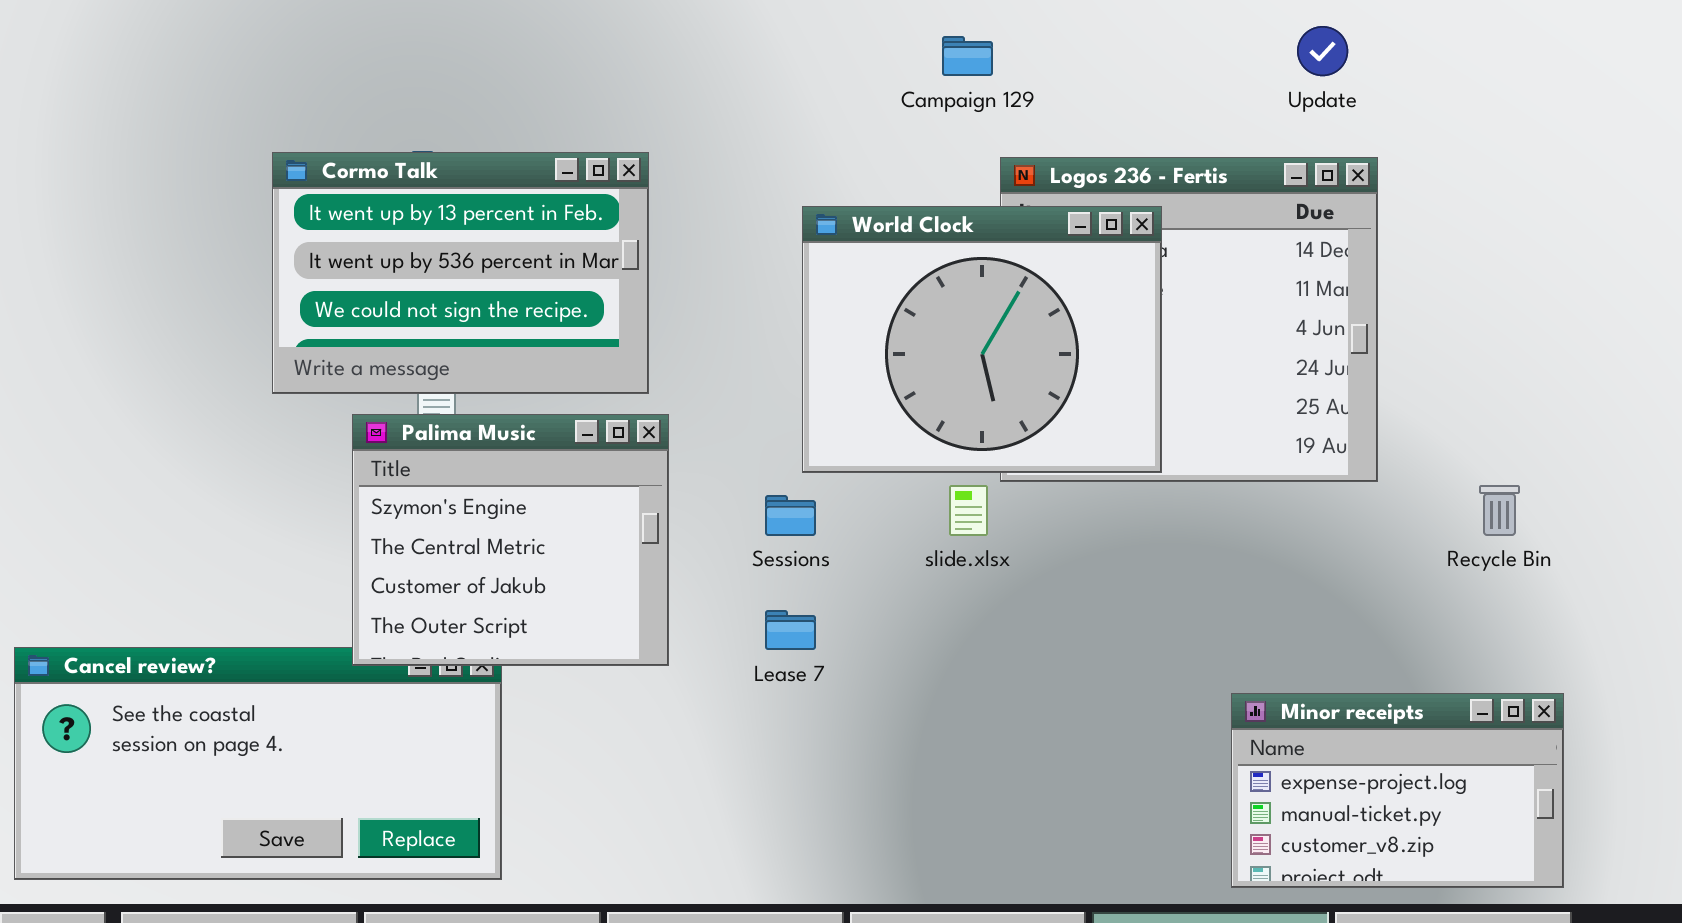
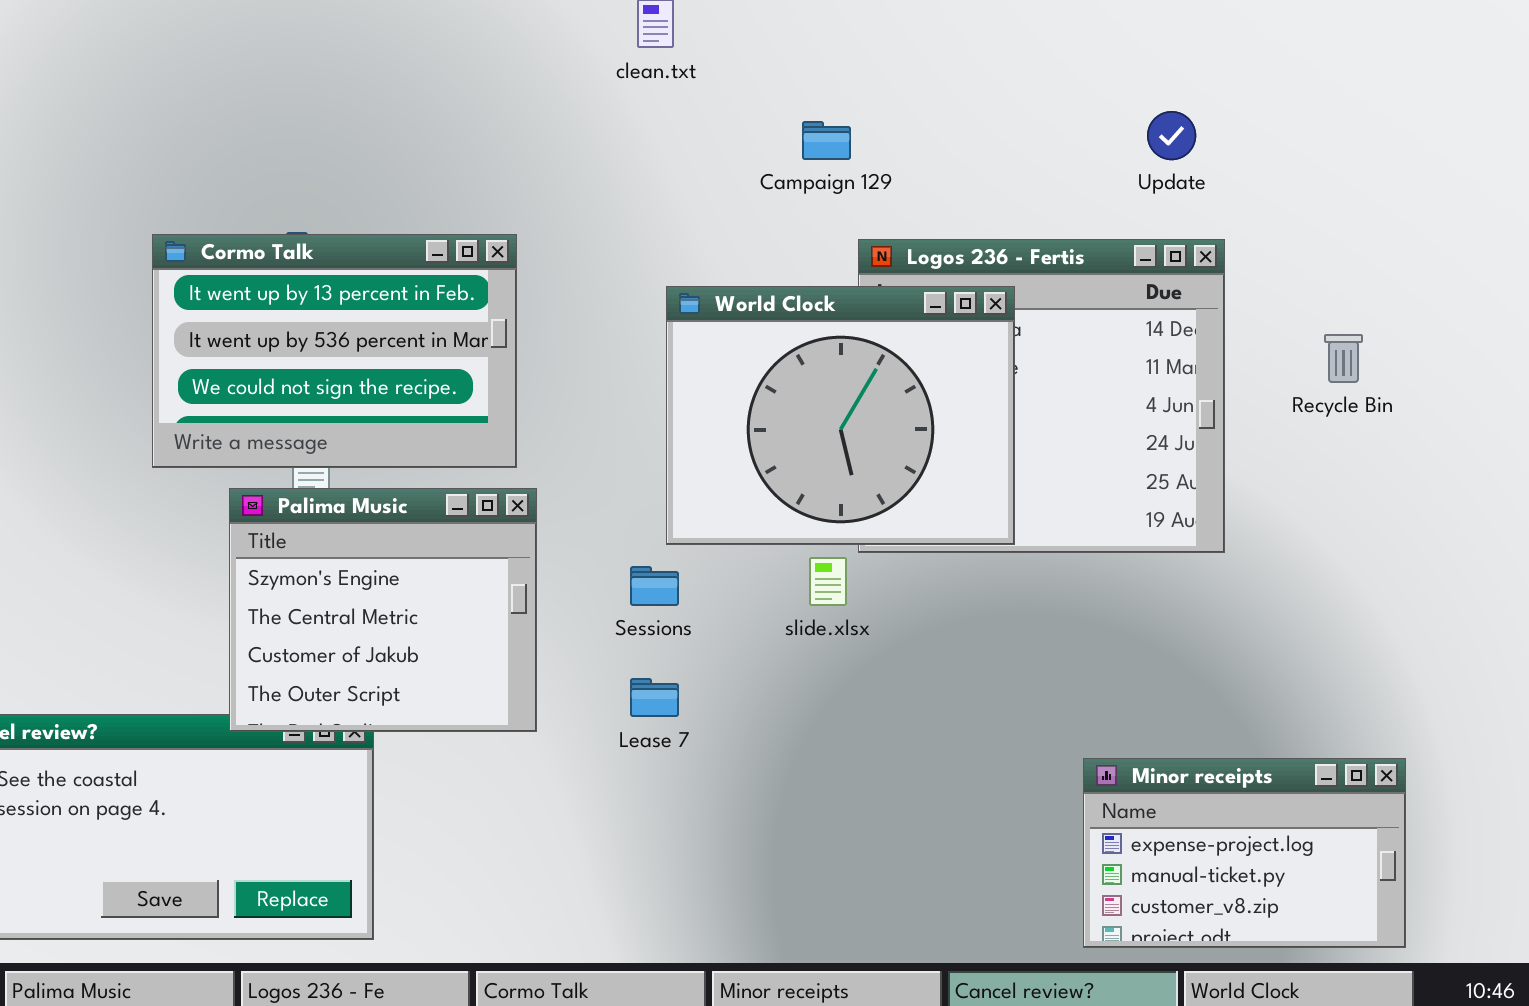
Recycle Bin: [1479,485,1520,536] -> [1324,334,1363,383], moved

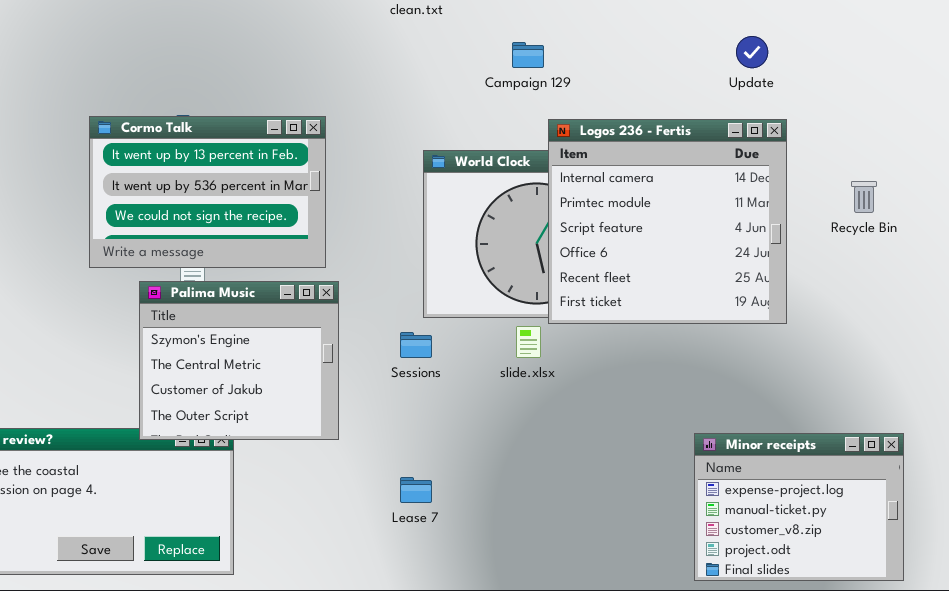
Logos 236 - Fertis: [858,239,1225,553] -> [548,119,787,324], raised
Lease 7: [630,678,679,717] -> [400,477,432,503], moved
Minor receipts: [1083,758,1406,948] -> [694,433,904,581], resized

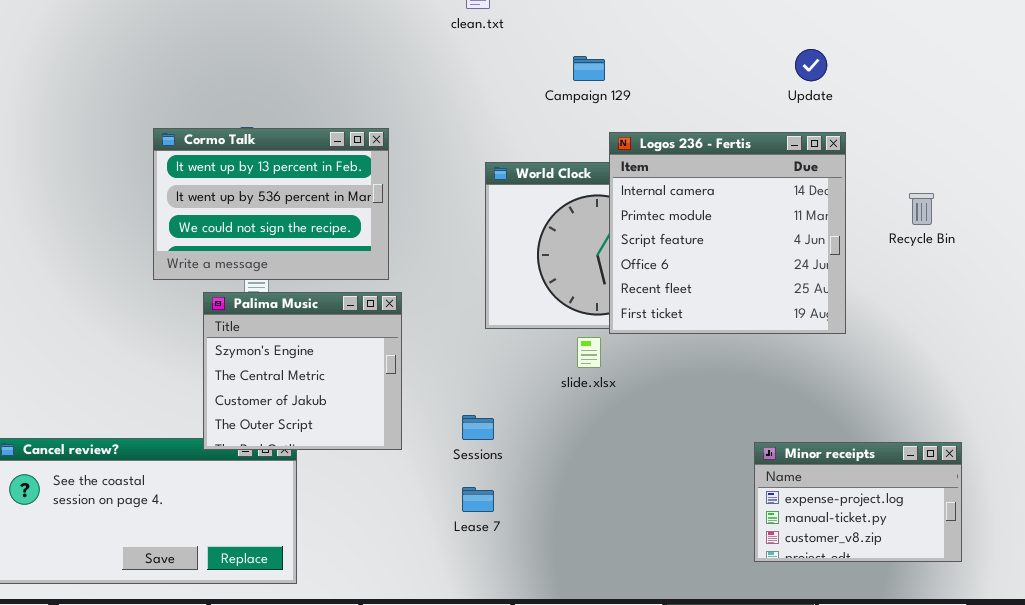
Sessions: [400,332,432,358] -> [462,415,494,440], moved
Minor receipts: [694,433,904,581] -> [754,442,962,562], resized

